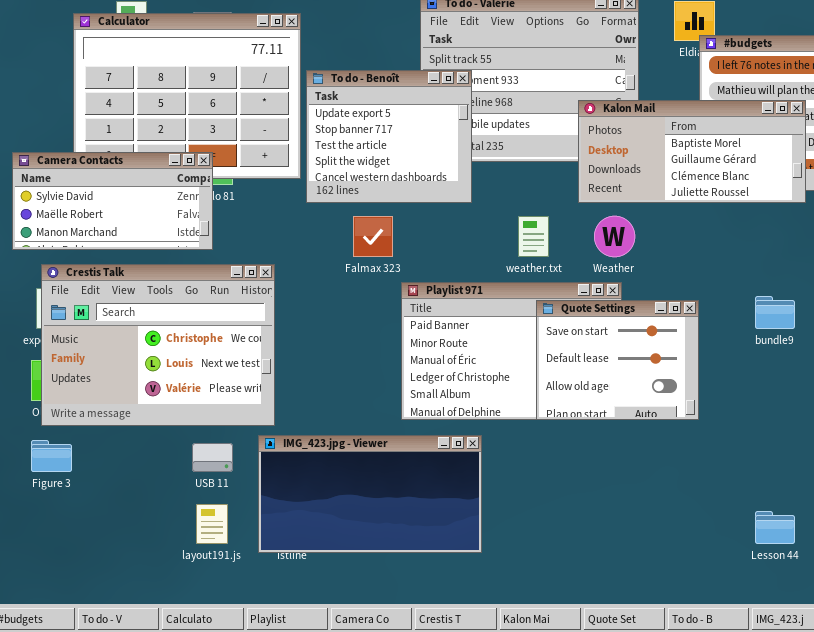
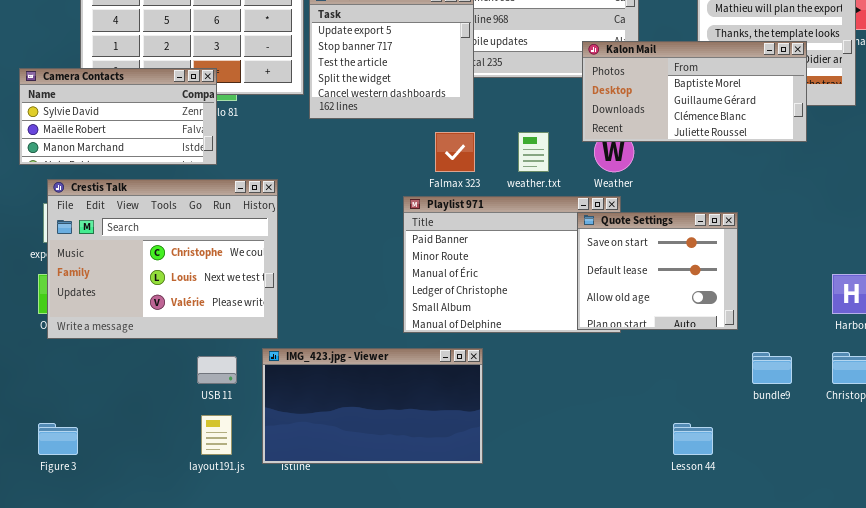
Kalon Mail: [578,100,806,203] -> [582,41,807,142], moved
Falmax 323: [353,216,393,257] -> [435,132,475,172], moved
bundle9: [755,296,795,329] -> [752,352,792,384], moved
Quote Settings: [536,300,699,420] -> [577,212,738,330], moved
Figure 3: [31,440,72,472] -> [38,423,78,455], moved
Lesson 44: [755,511,795,544] -> [673,423,713,455], moved

